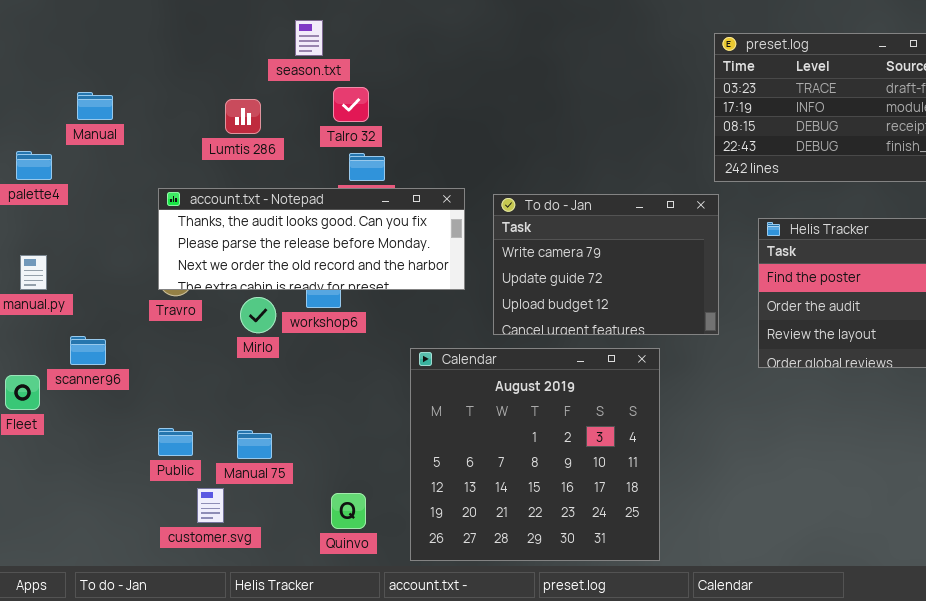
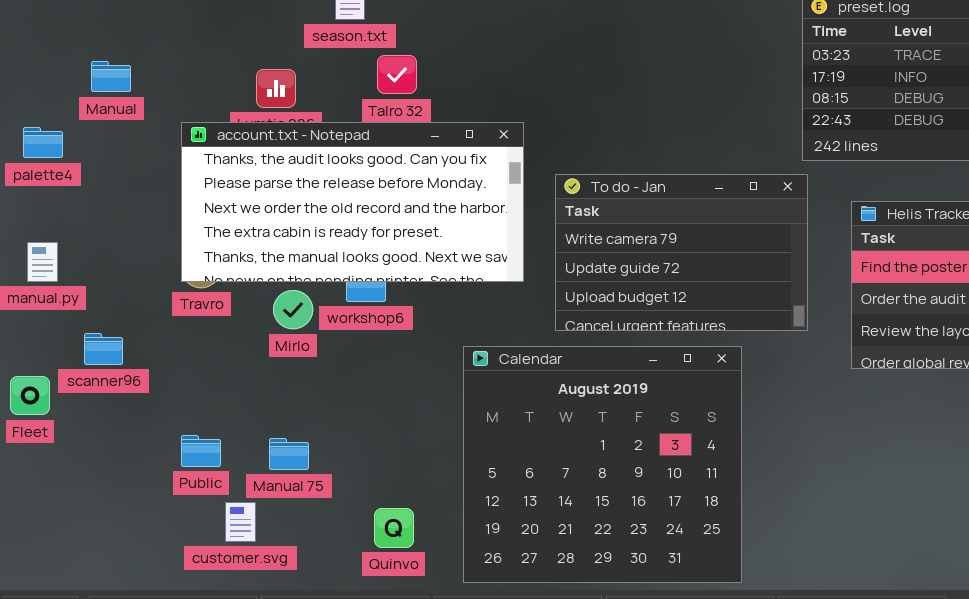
account.txt - Notepad: [158,188,465,290] -> [181,122,524,282], resized

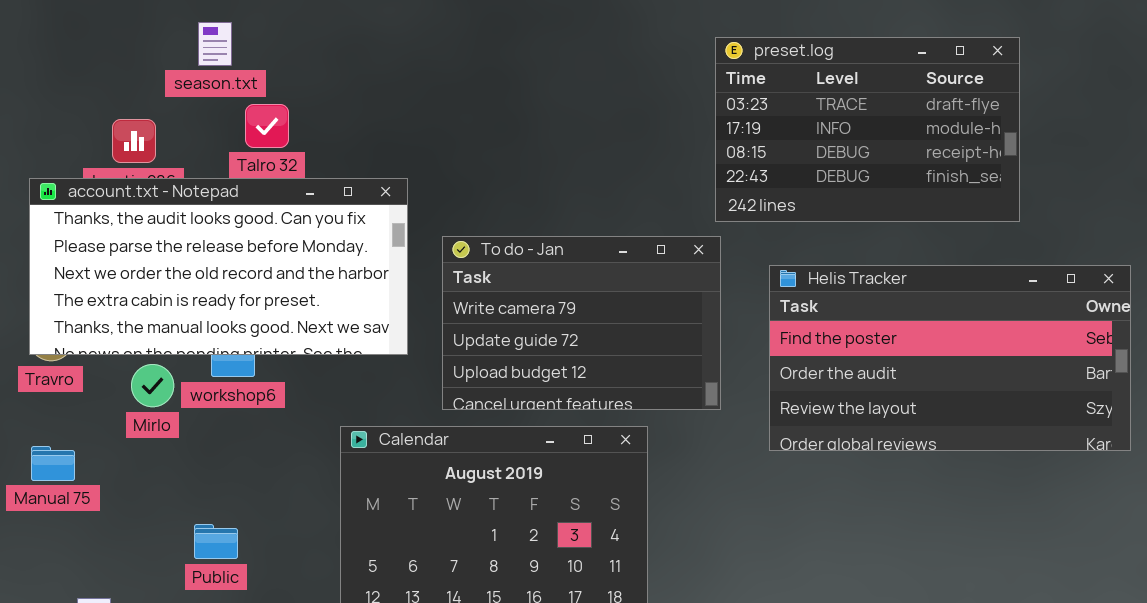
Public: [181,435,221,467] -> [194,524,238,559], moved
Manual 75: [269,438,309,470] -> [31,446,75,481], moved

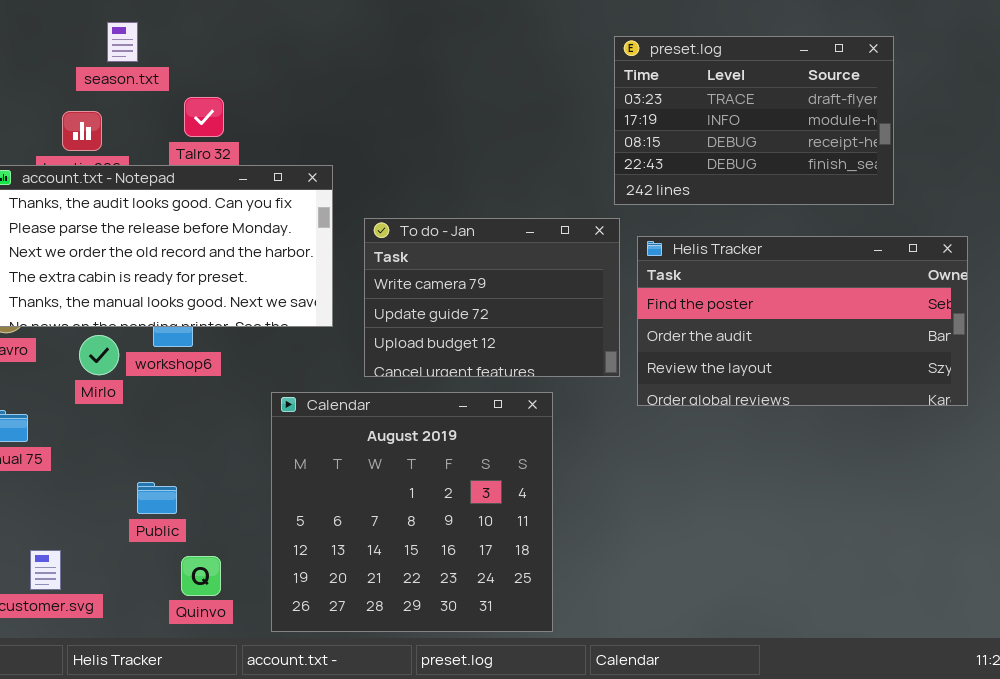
season.txt: [198,22,232,66] -> [107,22,138,62], moved
Helis Tracker: [769,265,1131,451] -> [637,236,968,406], moved

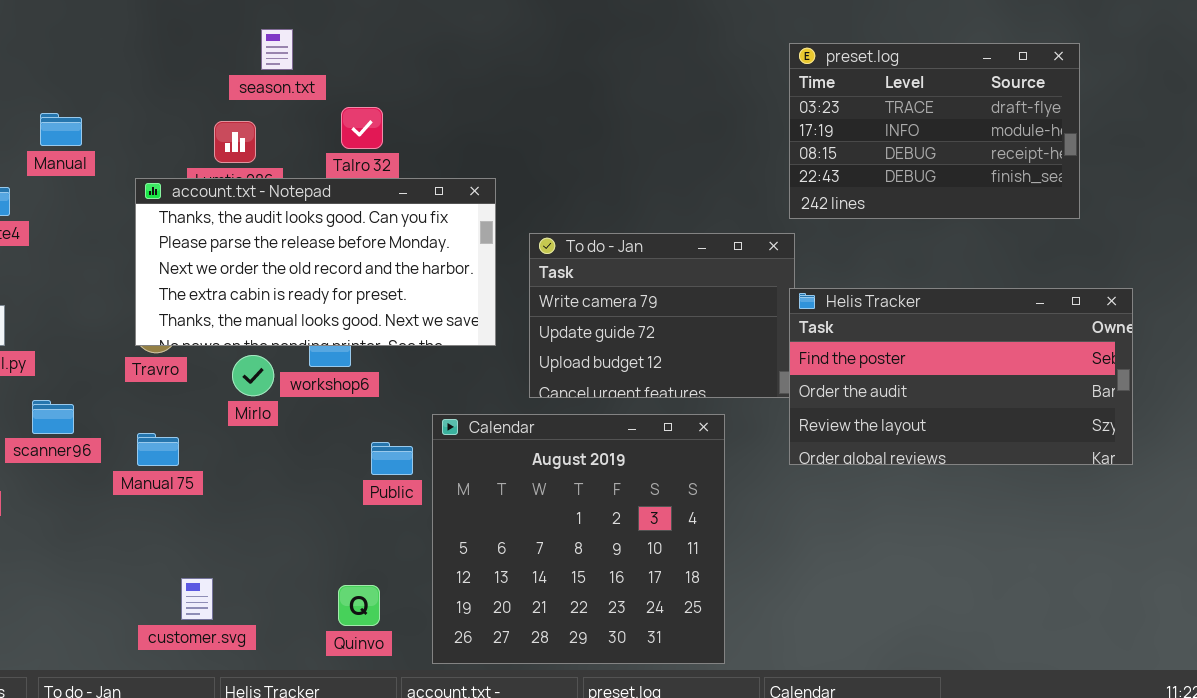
Helis Tracker: [637,236,968,406] -> [789,288,1133,465], moved
Public: [137,482,177,514] -> [371,442,413,475], moved

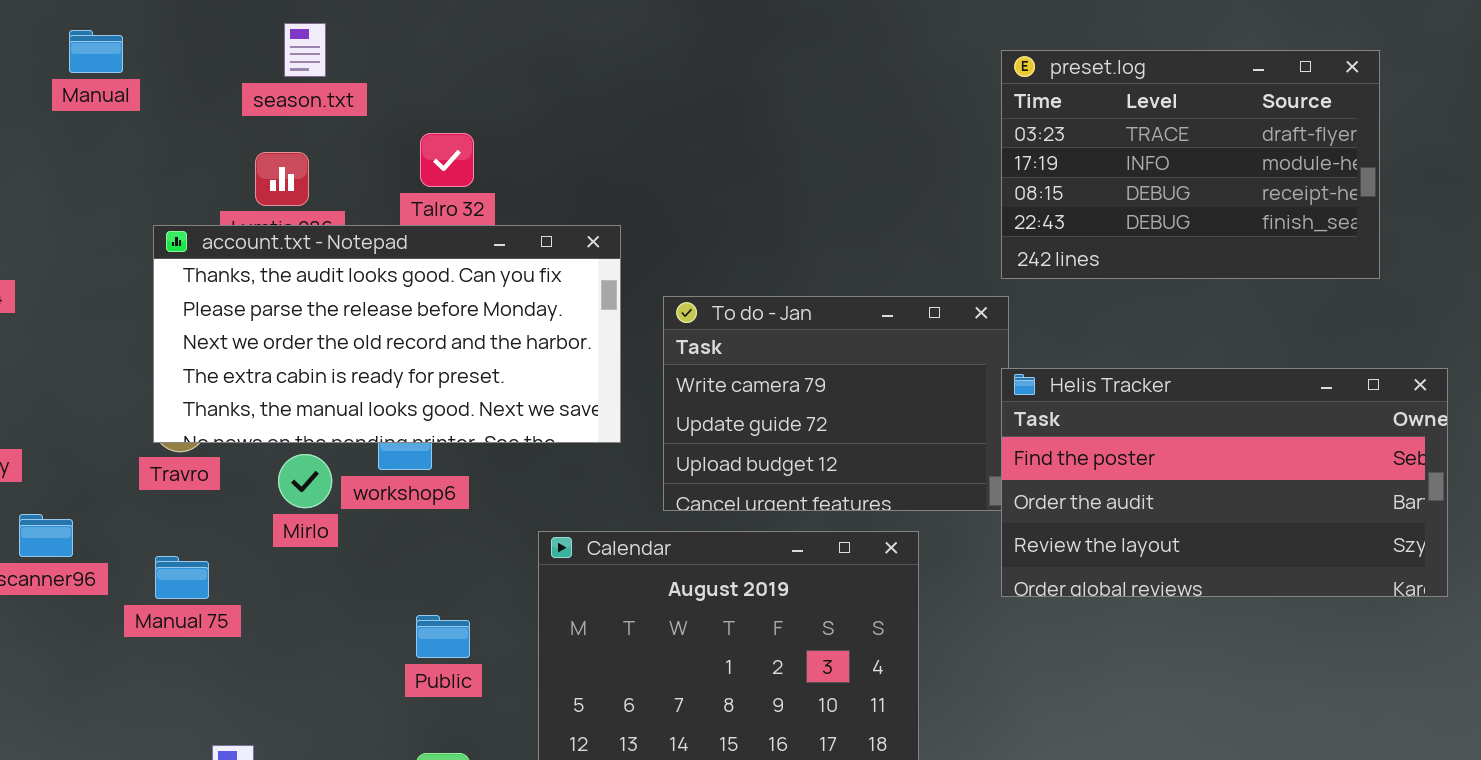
season.txt: [261,29,293,70] -> [284,23,326,77], moved
Manual: [40,113,82,146] -> [69,30,123,73], moved
Public: [371,442,413,475] -> [416,615,470,658], moved

